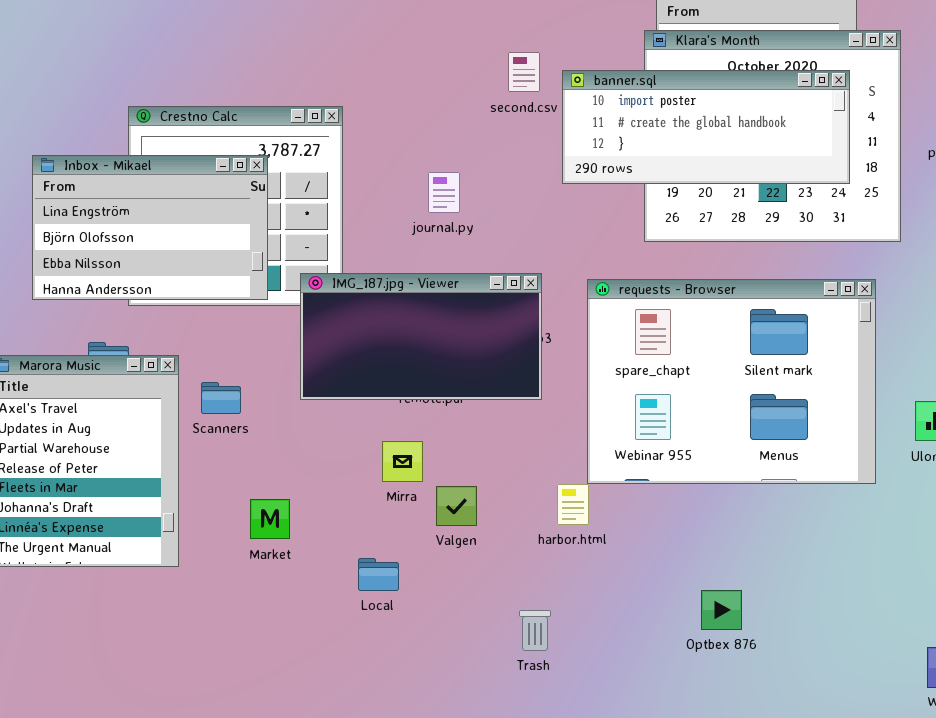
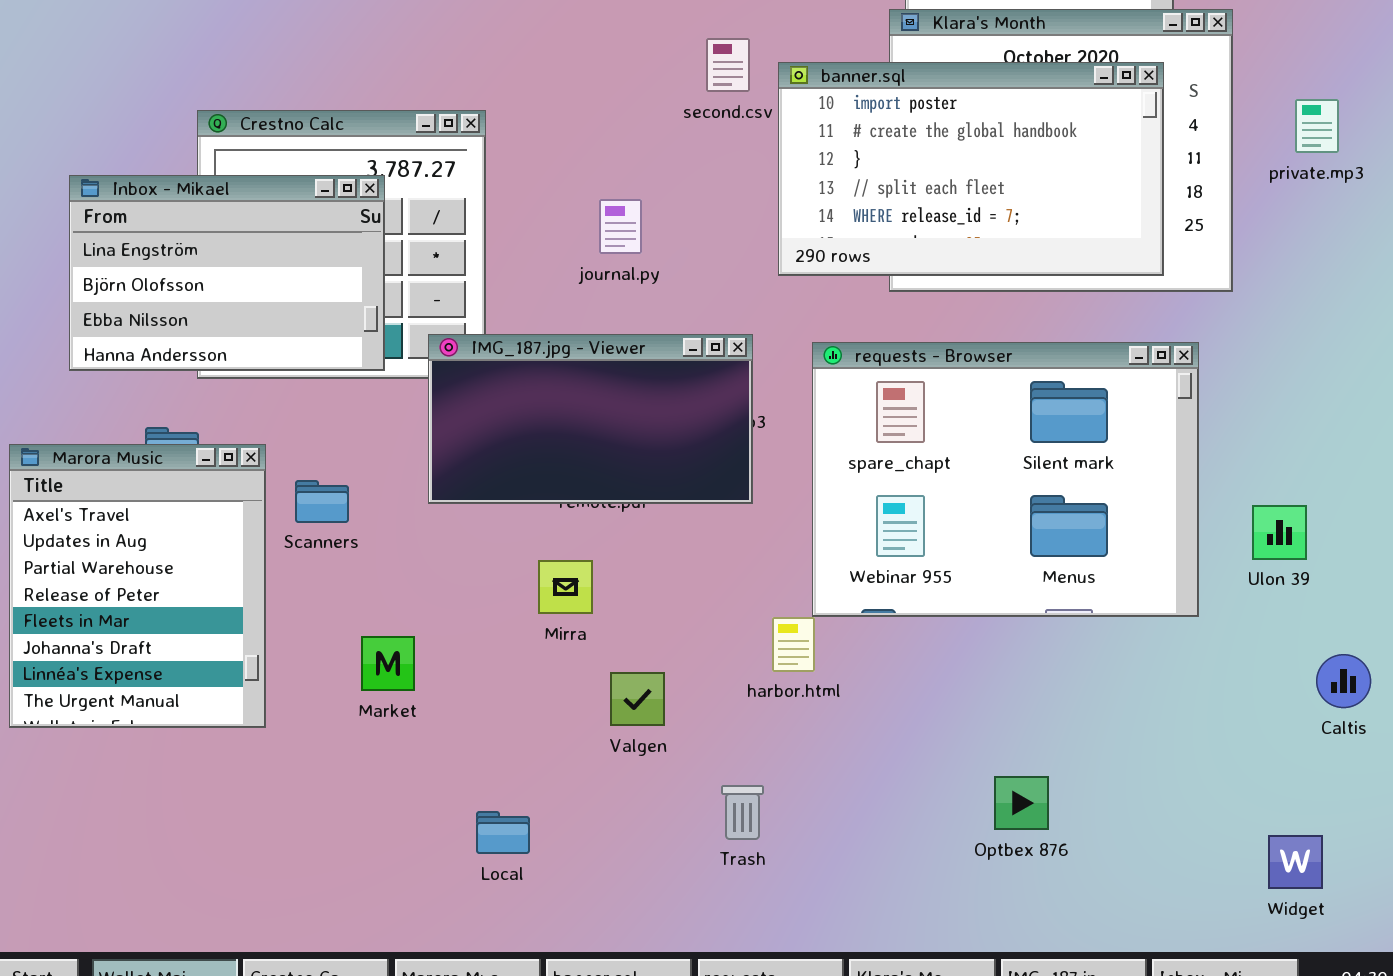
banner.sql: [562,70,850,184] -> [778,62,1164,276], resized
Valgen: [436,486,477,526] -> [610,672,665,726], moved
Local: [358,558,399,591] -> [476,811,530,854], moved
Optbex 876: [701,590,742,630] -> [994,776,1049,830], moved

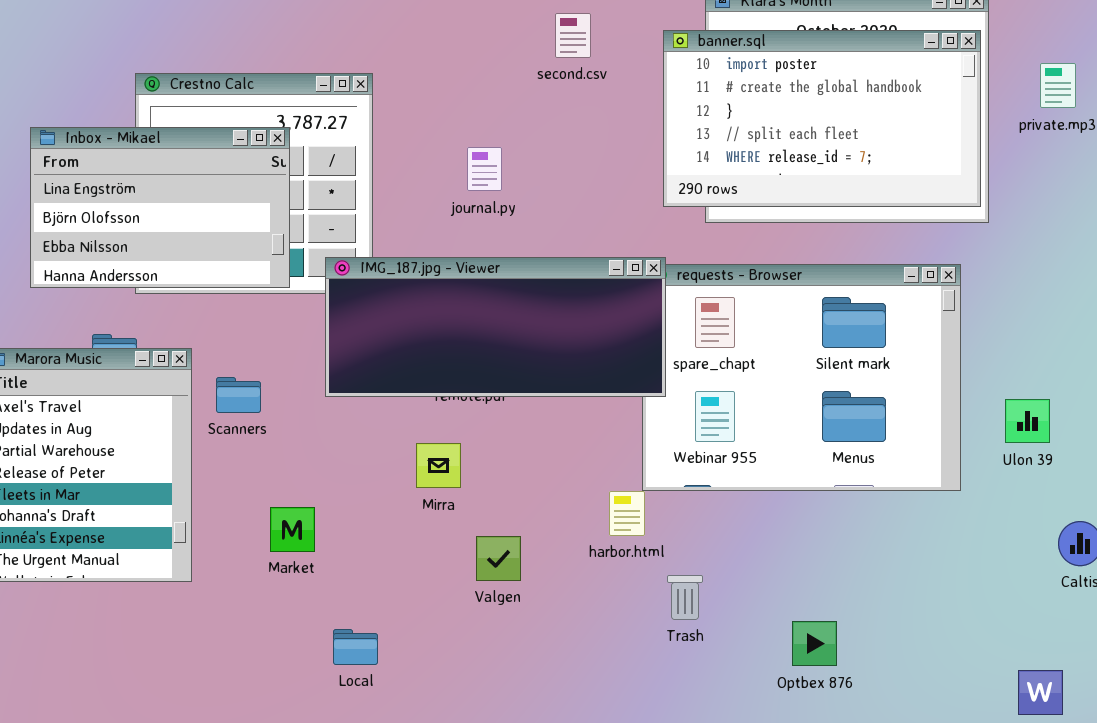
banner.sql: [778,62,1164,276] -> [663,30,981,207], moved
IMG_187.jpg - Viewer: [428,334,753,504] -> [325,257,666,397], resized
Trash: [721,785,764,840] -> [667,575,703,620], moved
Local: [476,811,530,854] -> [333,629,378,665], moved

